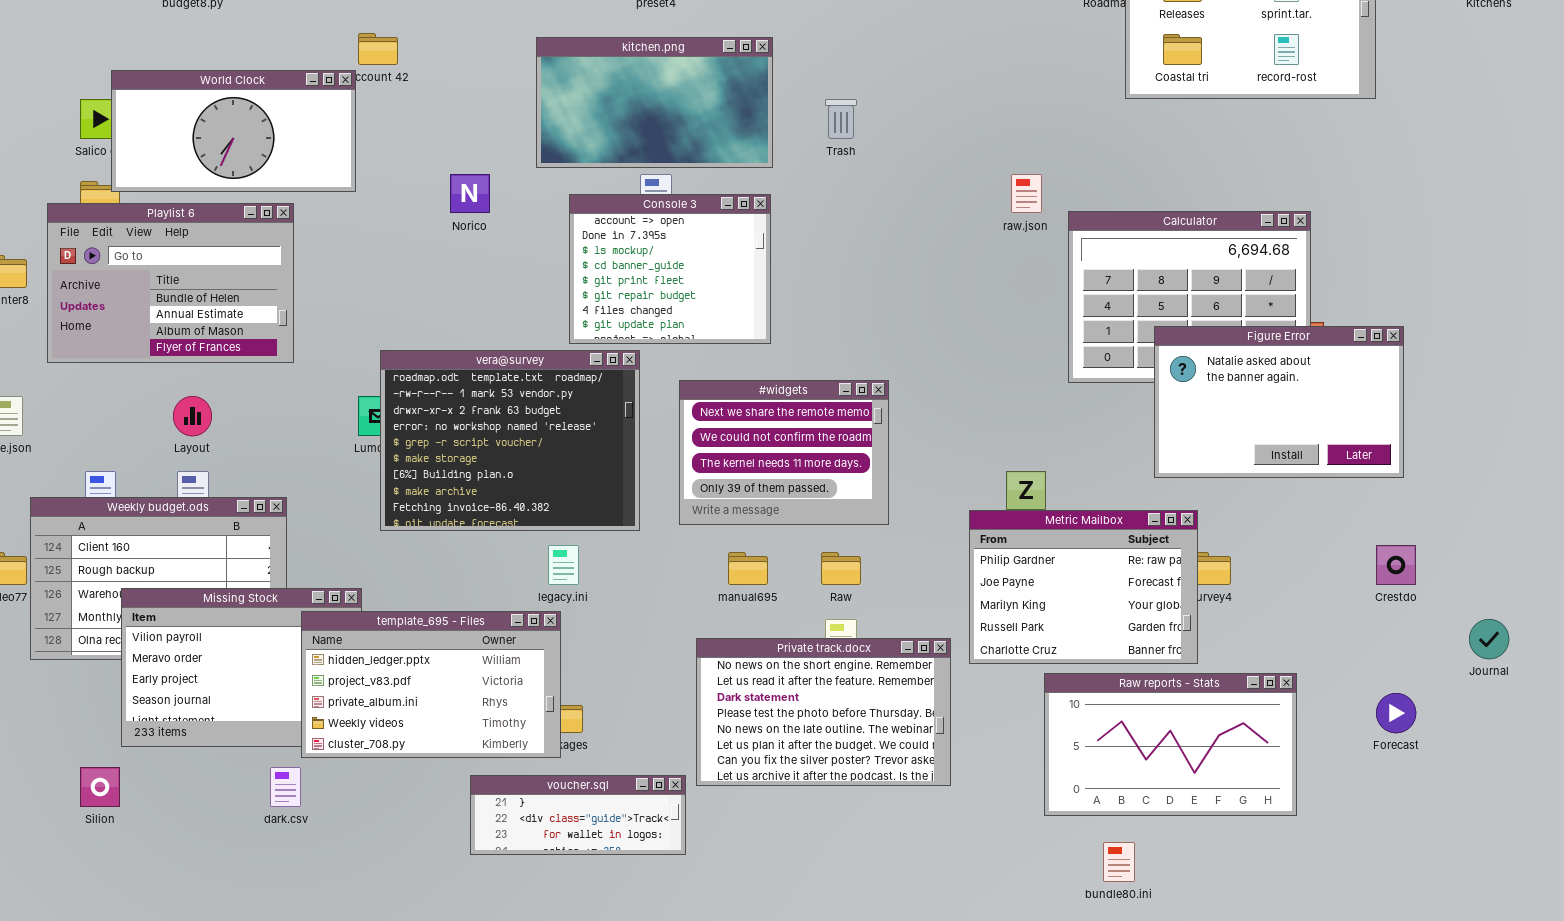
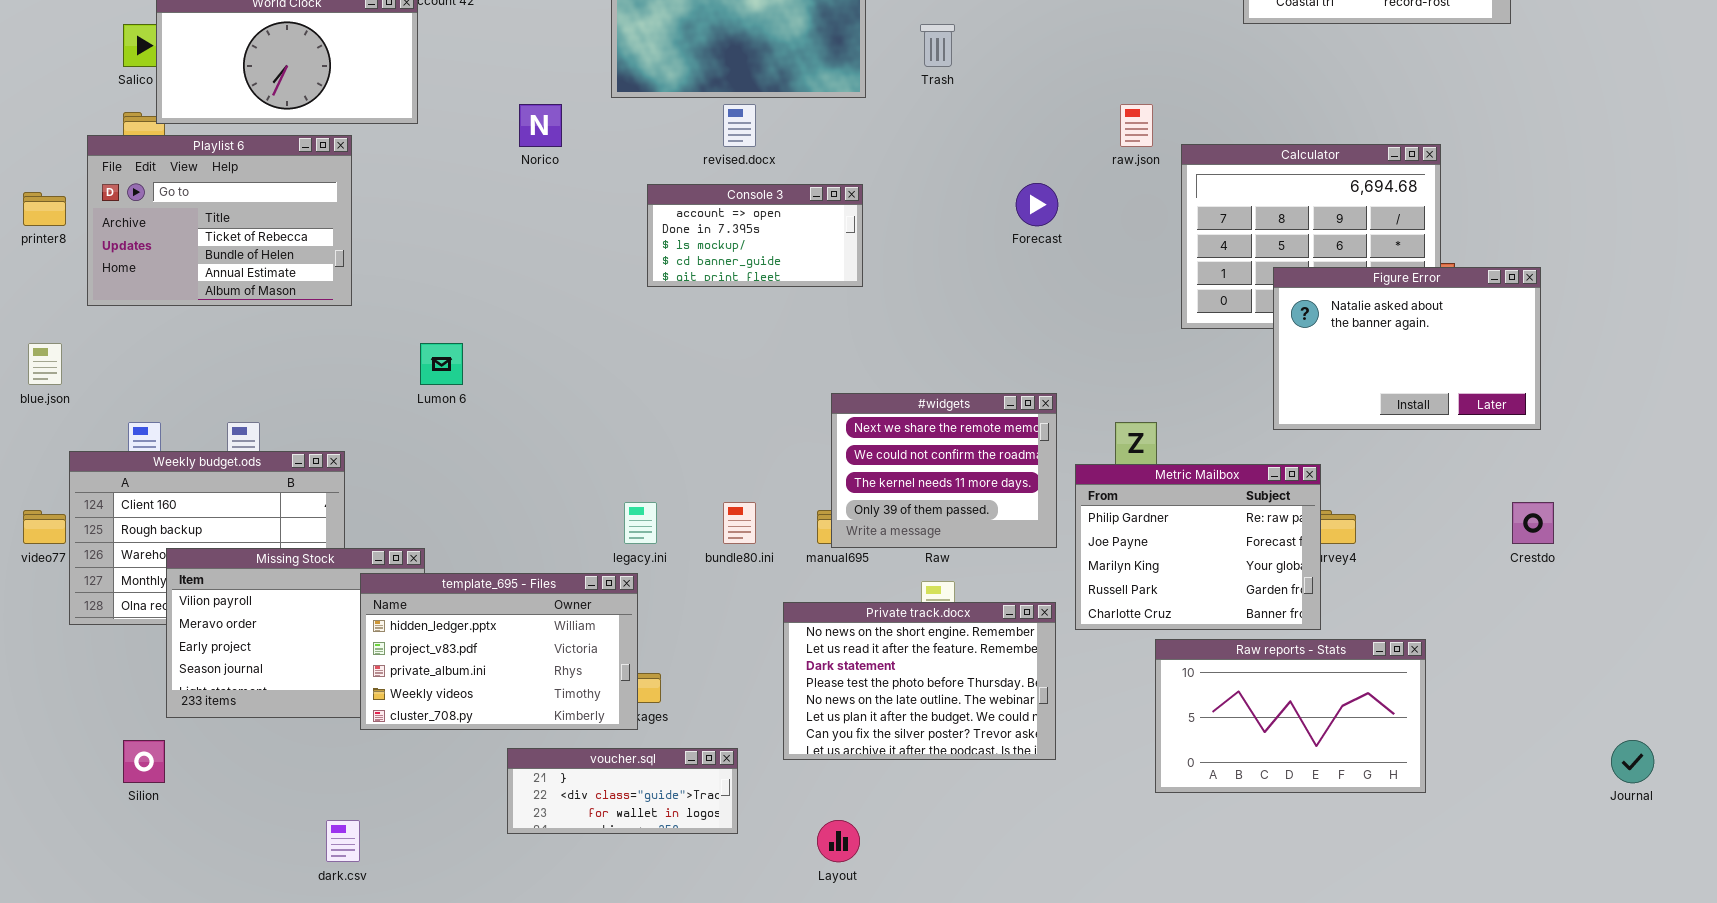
Console 3: [569,194,771,344] -> [647,184,863,287], resized
Playlist 6: [47,203,294,363] -> [87,135,352,306], scrolled up 1 row
vera@survey: [380,350,640,531] -> none, closed
#widgets: [679,380,889,525] -> [831,393,1057,548], moved
Layout: [173,396,212,436] -> [817,820,860,862], moved
Journal: [1469,619,1509,659] -> [1611,740,1654,783], moved
Forecast: [1376,693,1416,733] -> [1016,183,1058,226], moved
dark.csv: [270,767,301,807] -> [326,820,360,862], moved
voucher.sql: [470,775,686,855] -> [507,748,738,834], moved
bundle80.ini: [1103,842,1135,882] -> [723,502,756,544], moved

